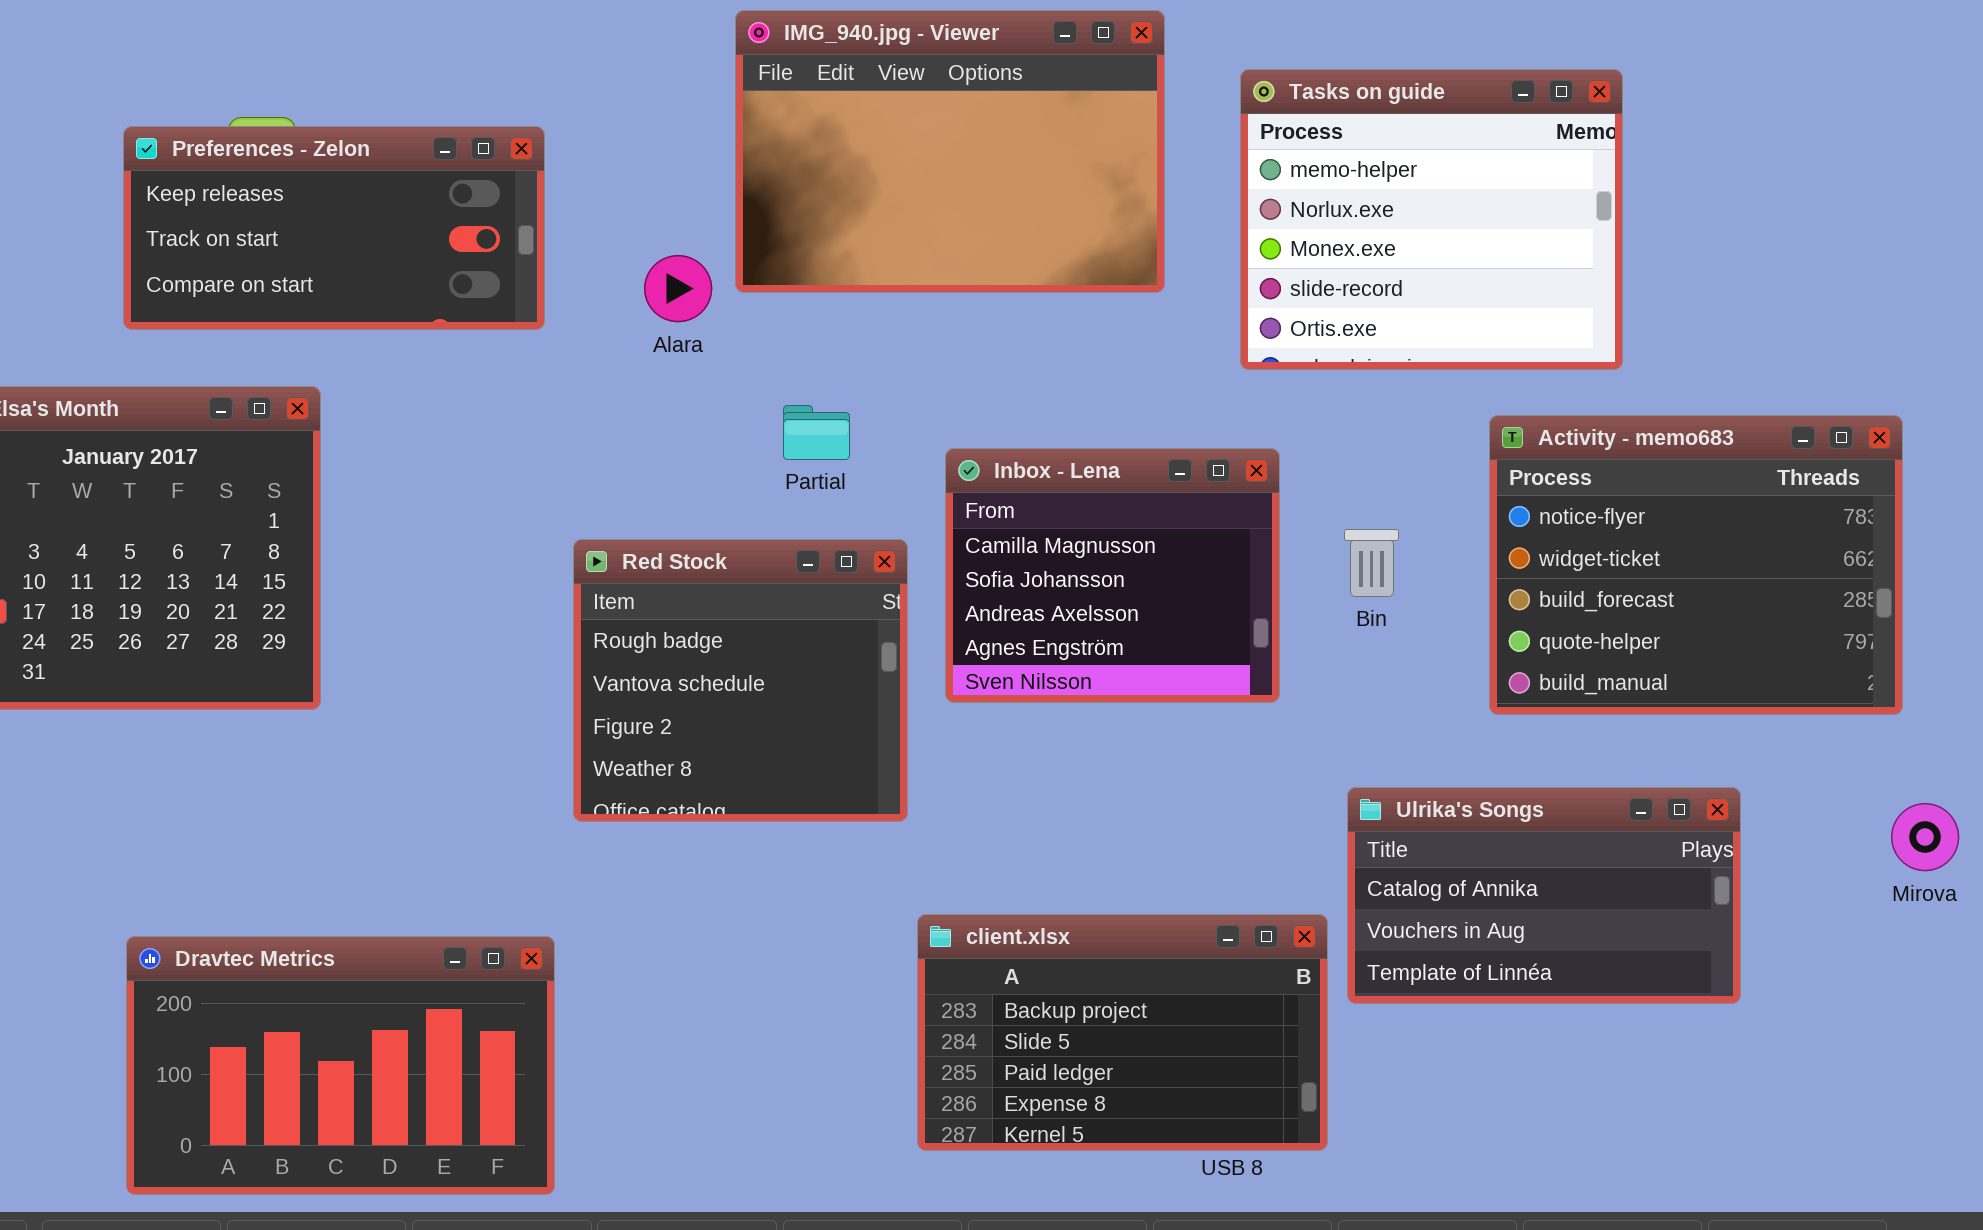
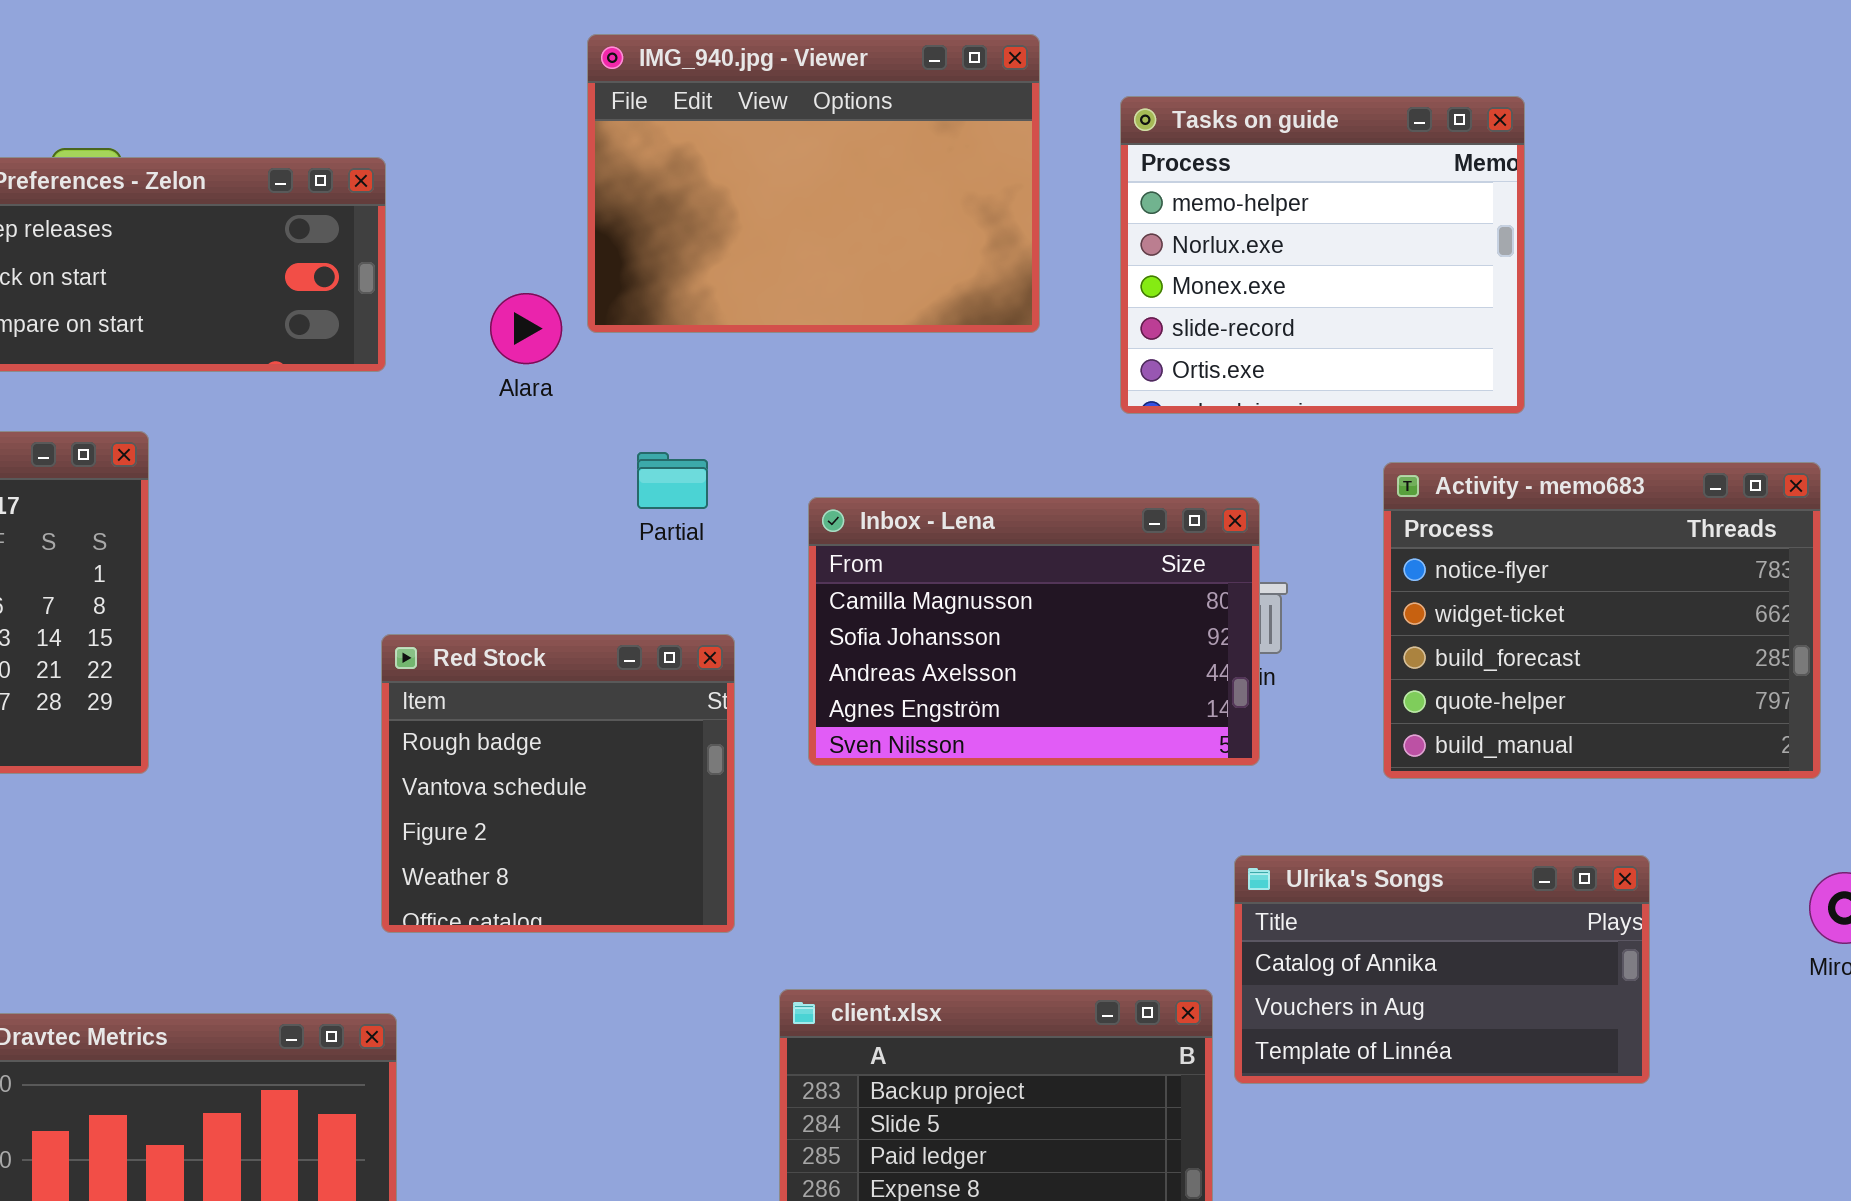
Inbox - Lena: [945,448,1280,703] -> [808,497,1260,766], resized
Red Stock: [573,539,908,822] -> [381,634,735,933], moved

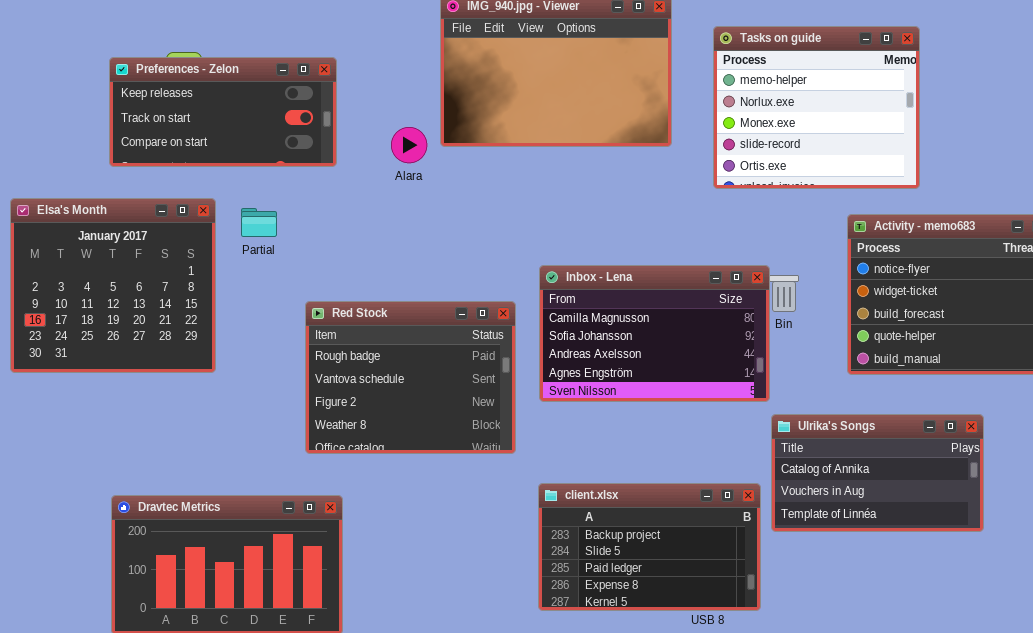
Partial: [637,452,708,509] -> [241,208,277,237], moved
Inbox - Lena: [808,497,1260,766] -> [539,265,770,402], moved
Red Stock: [381,634,735,933] -> [305,301,516,454], resized

